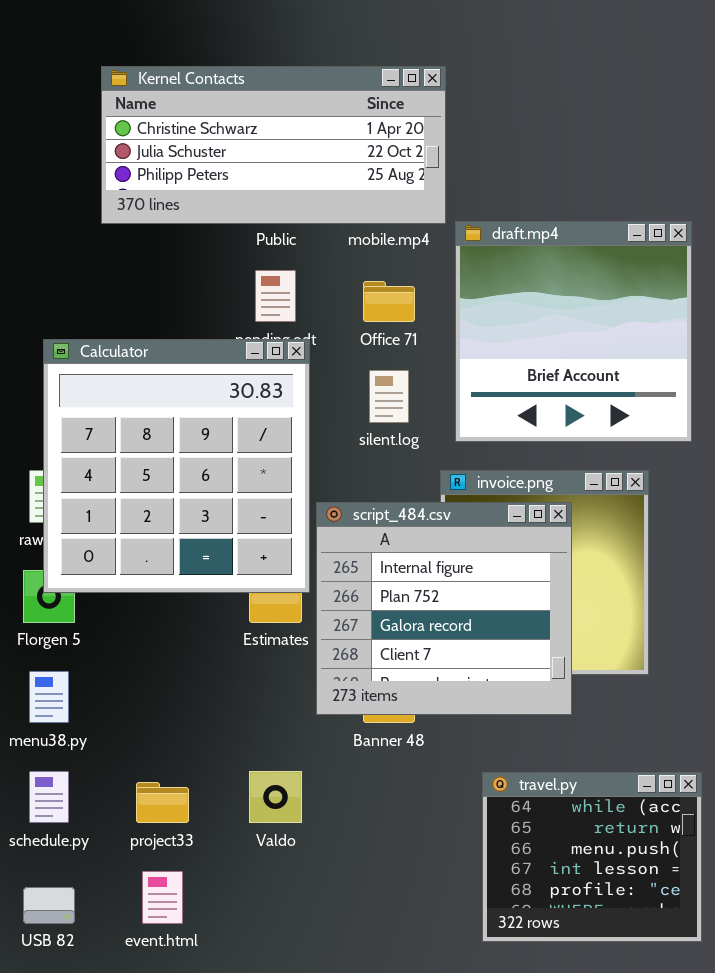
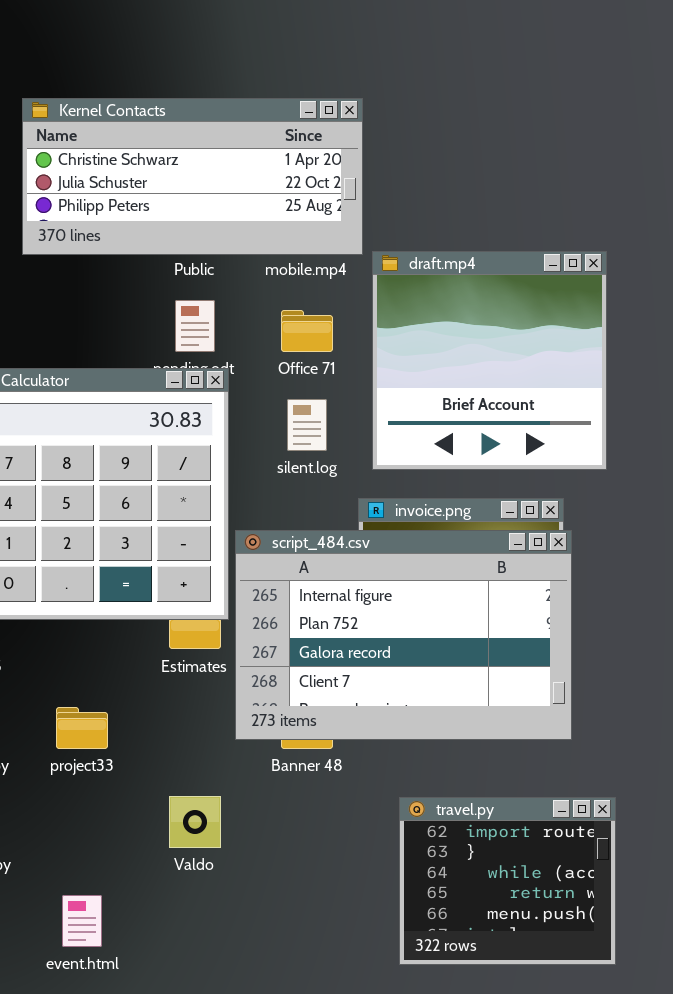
script_484.csv: [316,502,572,715] -> [235,530,572,740], resized
travel.py: [482,772,702,942] -> [399,797,616,965], scrolled up 2 rows
project33: [136,782,189,823] -> [56,707,108,749], moved

